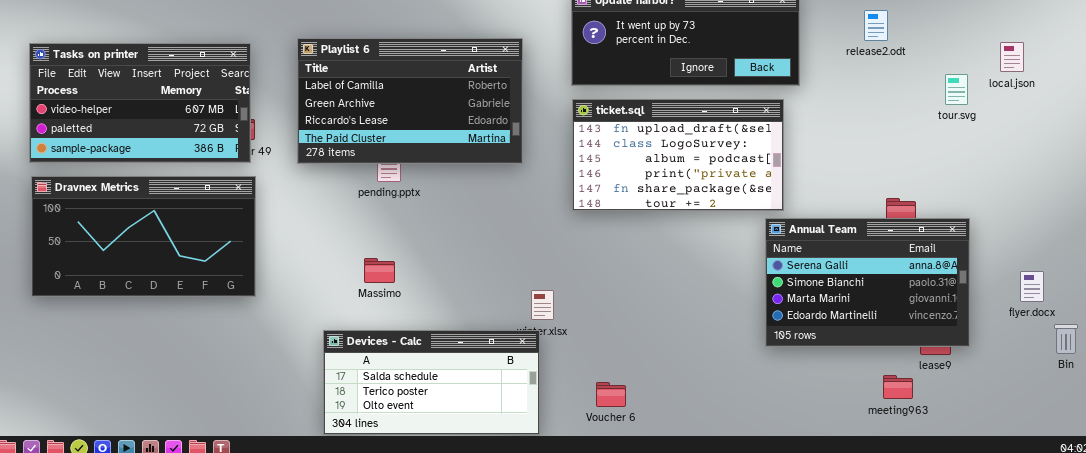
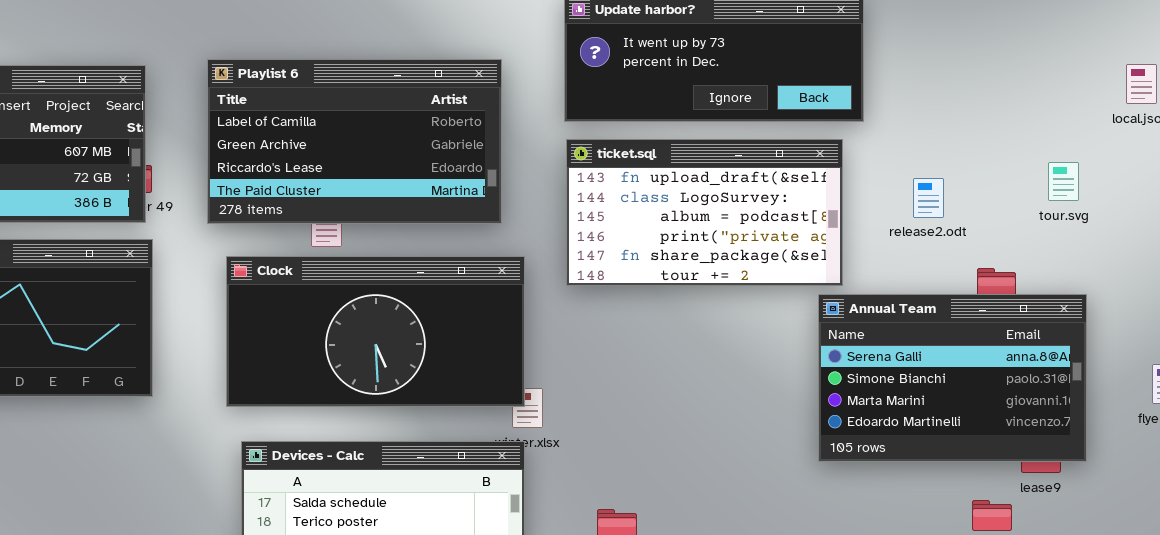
release2.odt: [864,10,888,41] -> [913,178,944,218], moved
tour.svg: [945,74,968,105] -> [1048,162,1079,201], moved
Clock: none -> [226,256,525,407], opened

